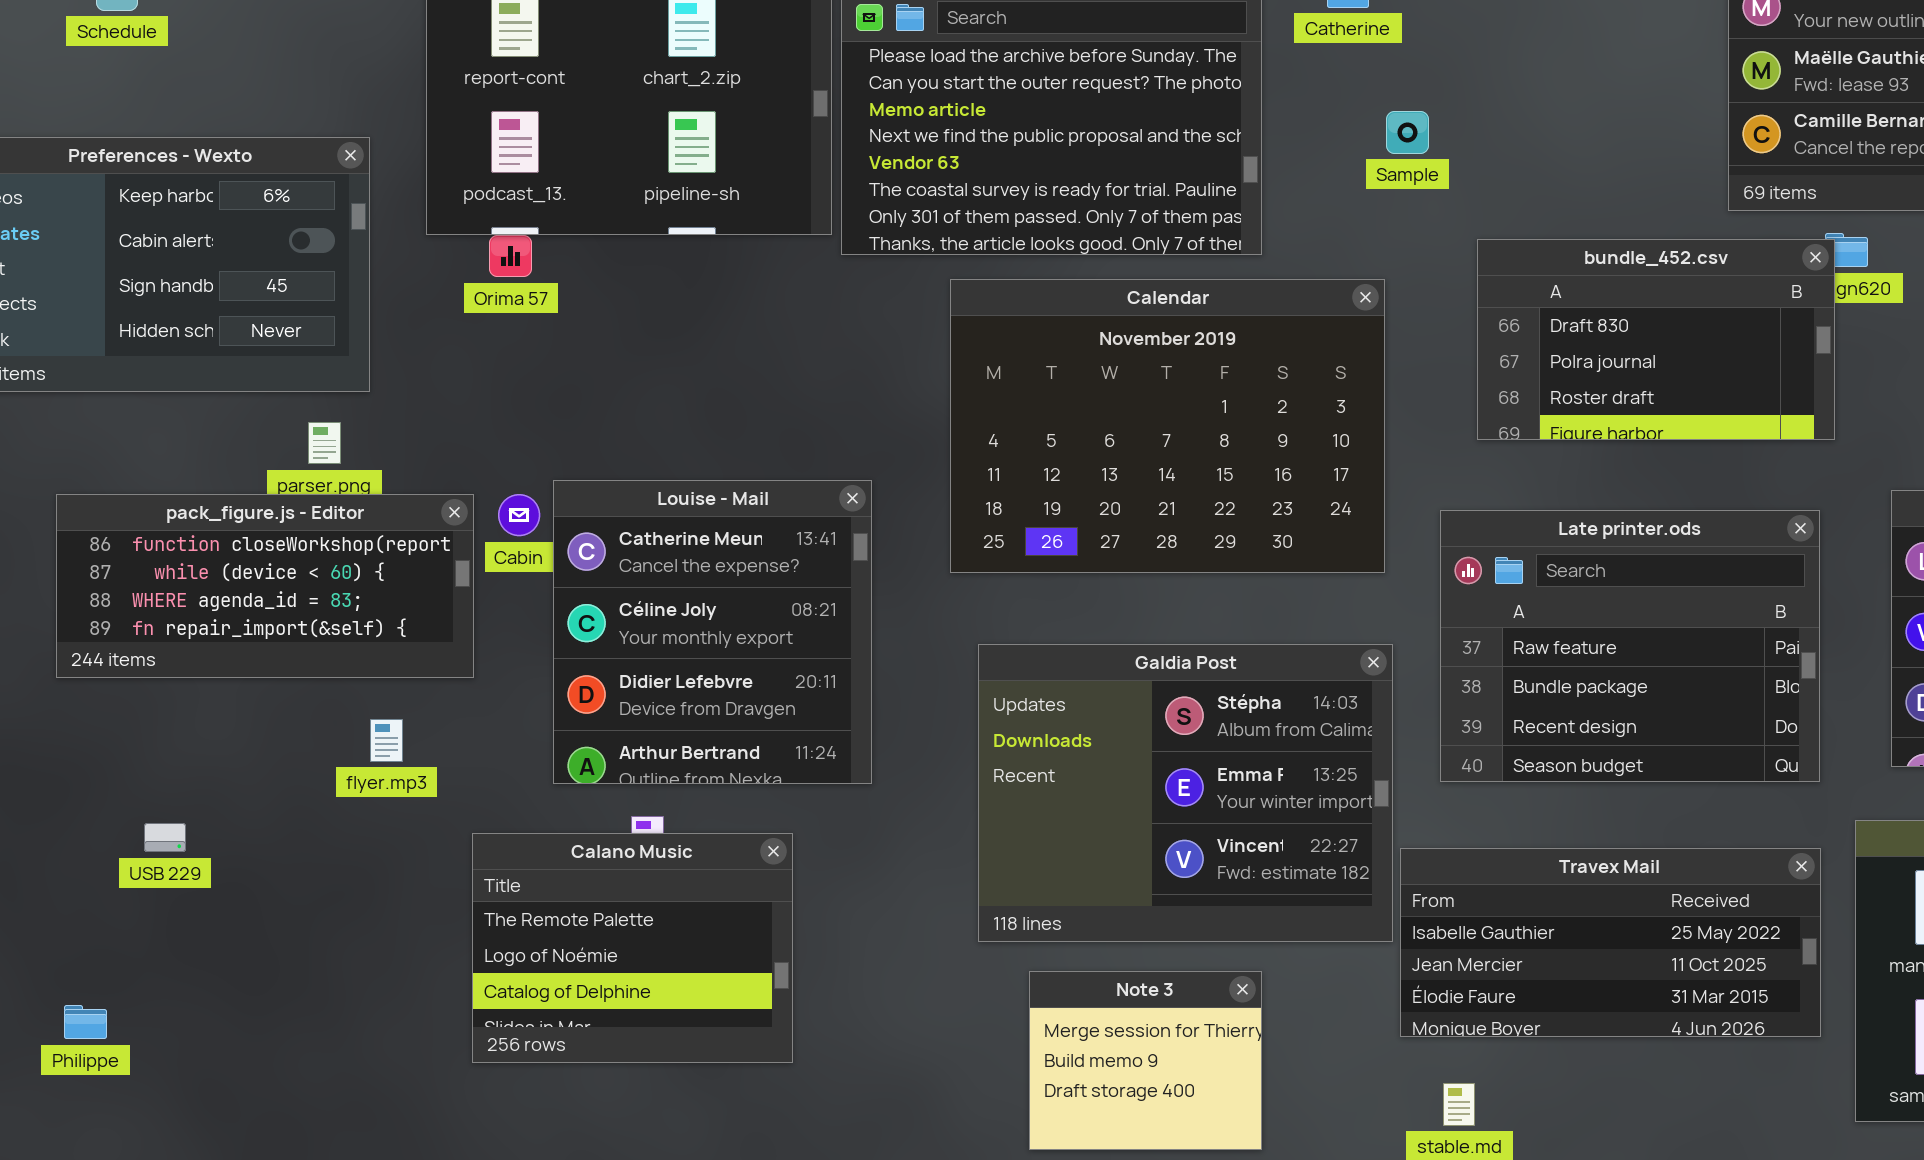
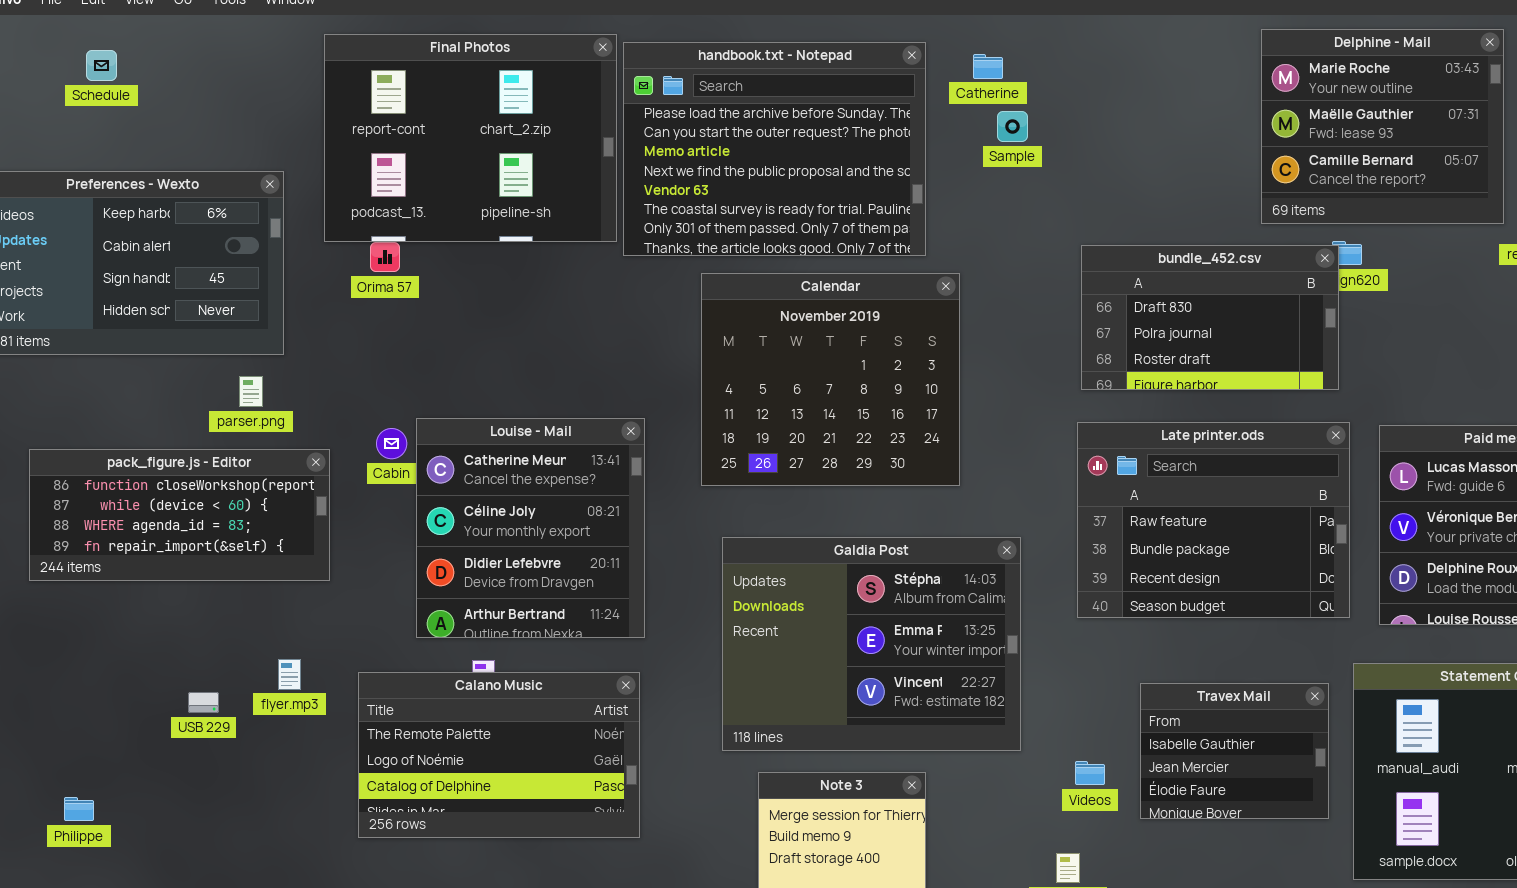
Sample: [1386,111,1429,154] -> [997,111,1028,142], moved
Calendar: [950,279,1385,573] -> [701,273,960,486], resized
pack_figure.js - Editor: [56,494,474,678] -> [29,449,330,581], moved
Late printer.ods: [1440,510,1820,782] -> [1077,422,1350,618], moved
flyer.mp3: [370,719,403,762] -> [278,659,301,690], moved
USB 229: [144,823,186,852] -> [188,692,219,713], moved
Calano Music: [472,833,793,1063] -> [358,672,640,838], resized
Travex Mail: [1400,848,1821,1037] -> [1140,683,1329,819], resized

